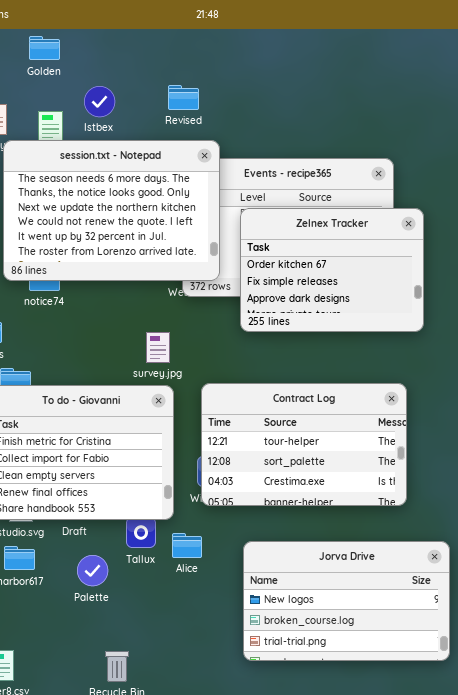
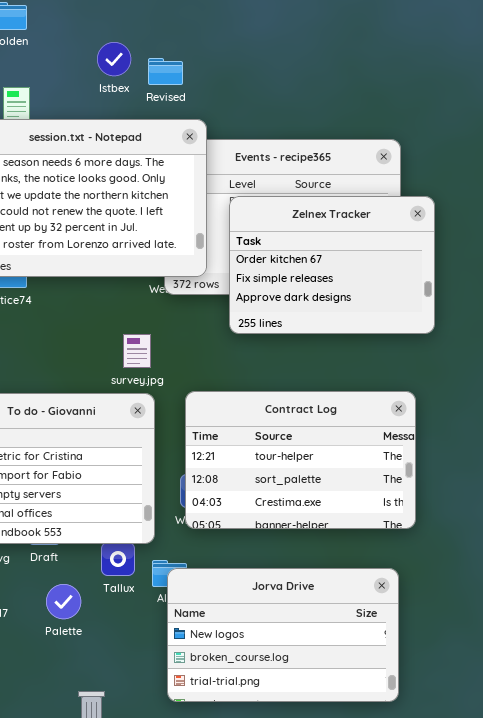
Istbex: [84,86,115,117] -> [97,42,131,76], moved
Jorva Drive: [243,541,450,661] -> [167,568,399,702], moved

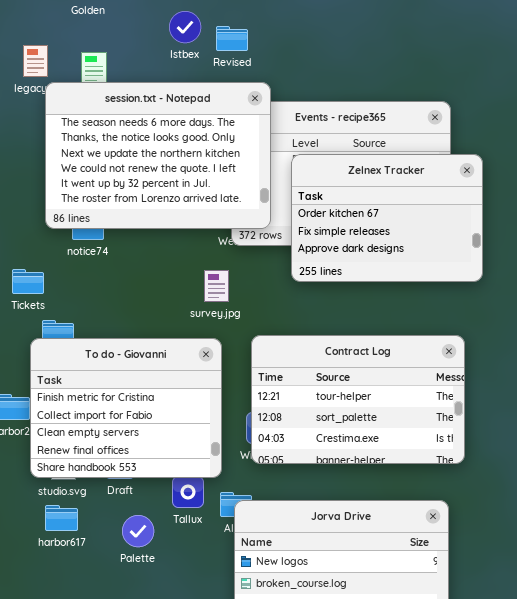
survey.jpg: [123,334,151,368] -> [204,270,229,302], moved

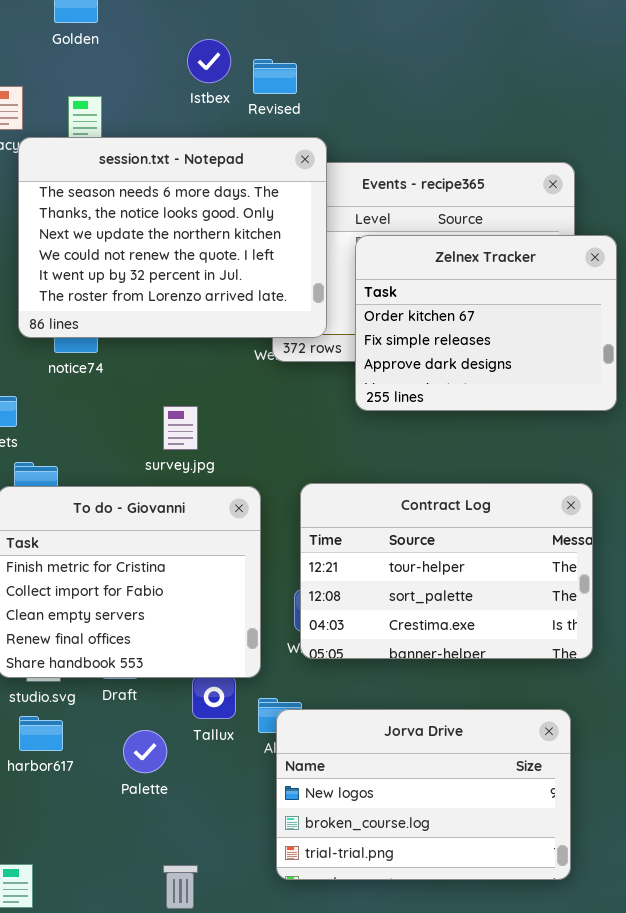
survey.jpg: [204,270,229,302] -> [163,406,198,450], moved

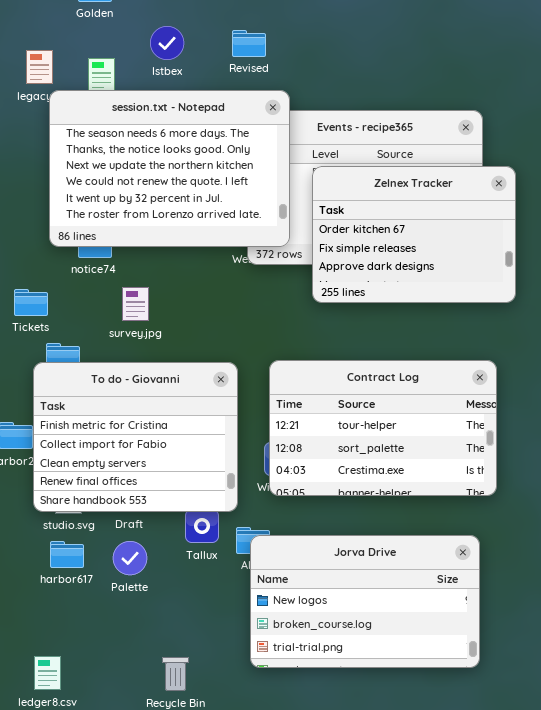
Istbex: [187,39,231,83] -> [150,26,184,60], moved
survey.jpg: [163,406,198,450] -> [122,287,149,321], moved
Palette: [123,730,167,773] -> [113,541,147,575], moved

